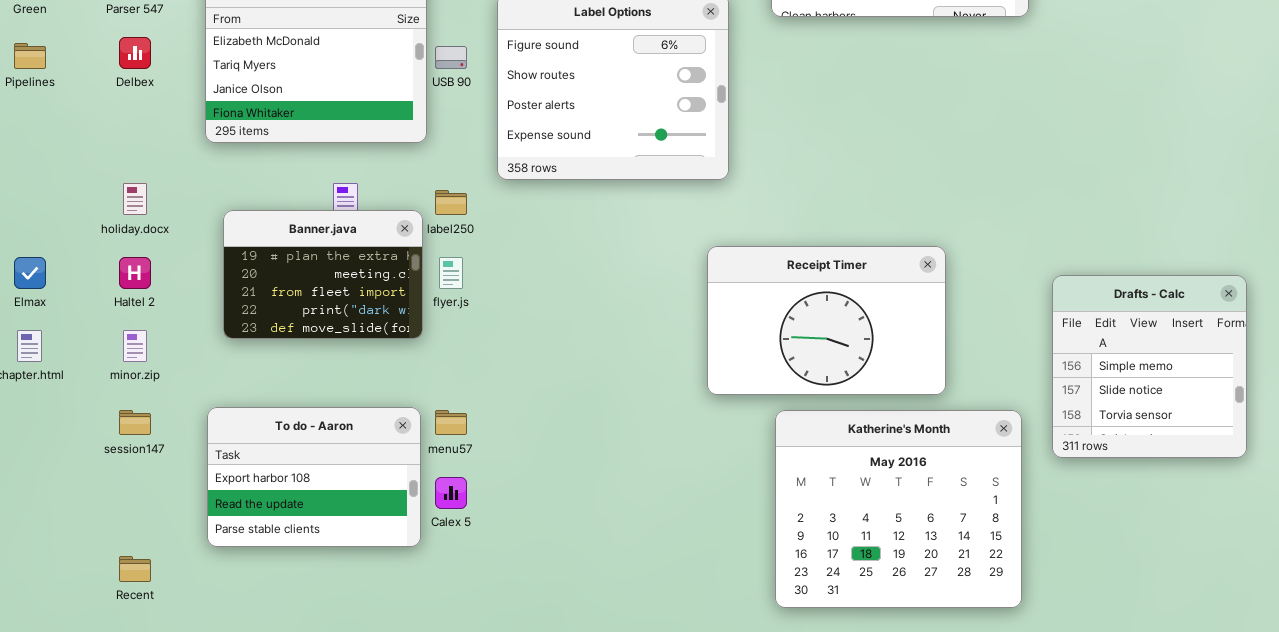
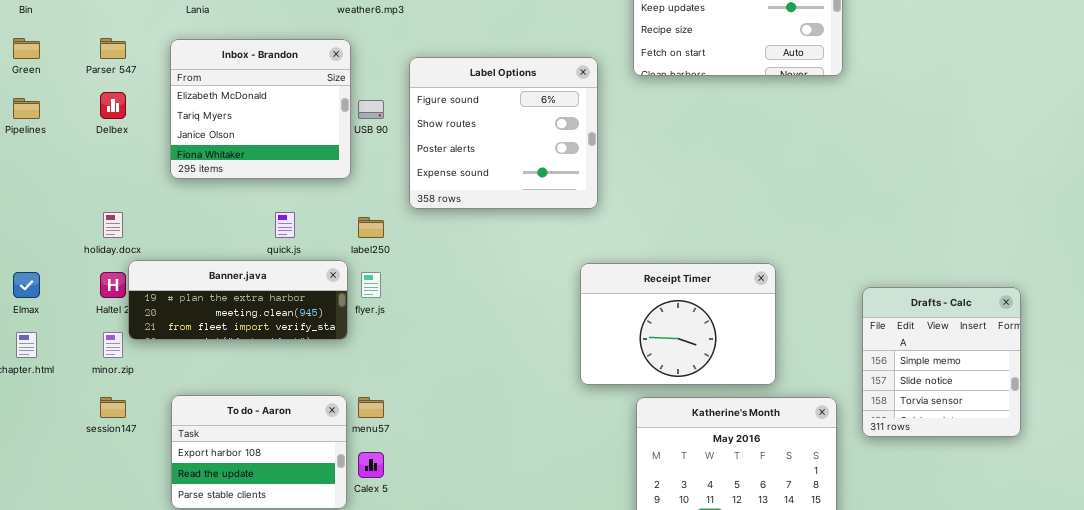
Banner.java: [223,210,423,339] -> [128,260,348,340], resized

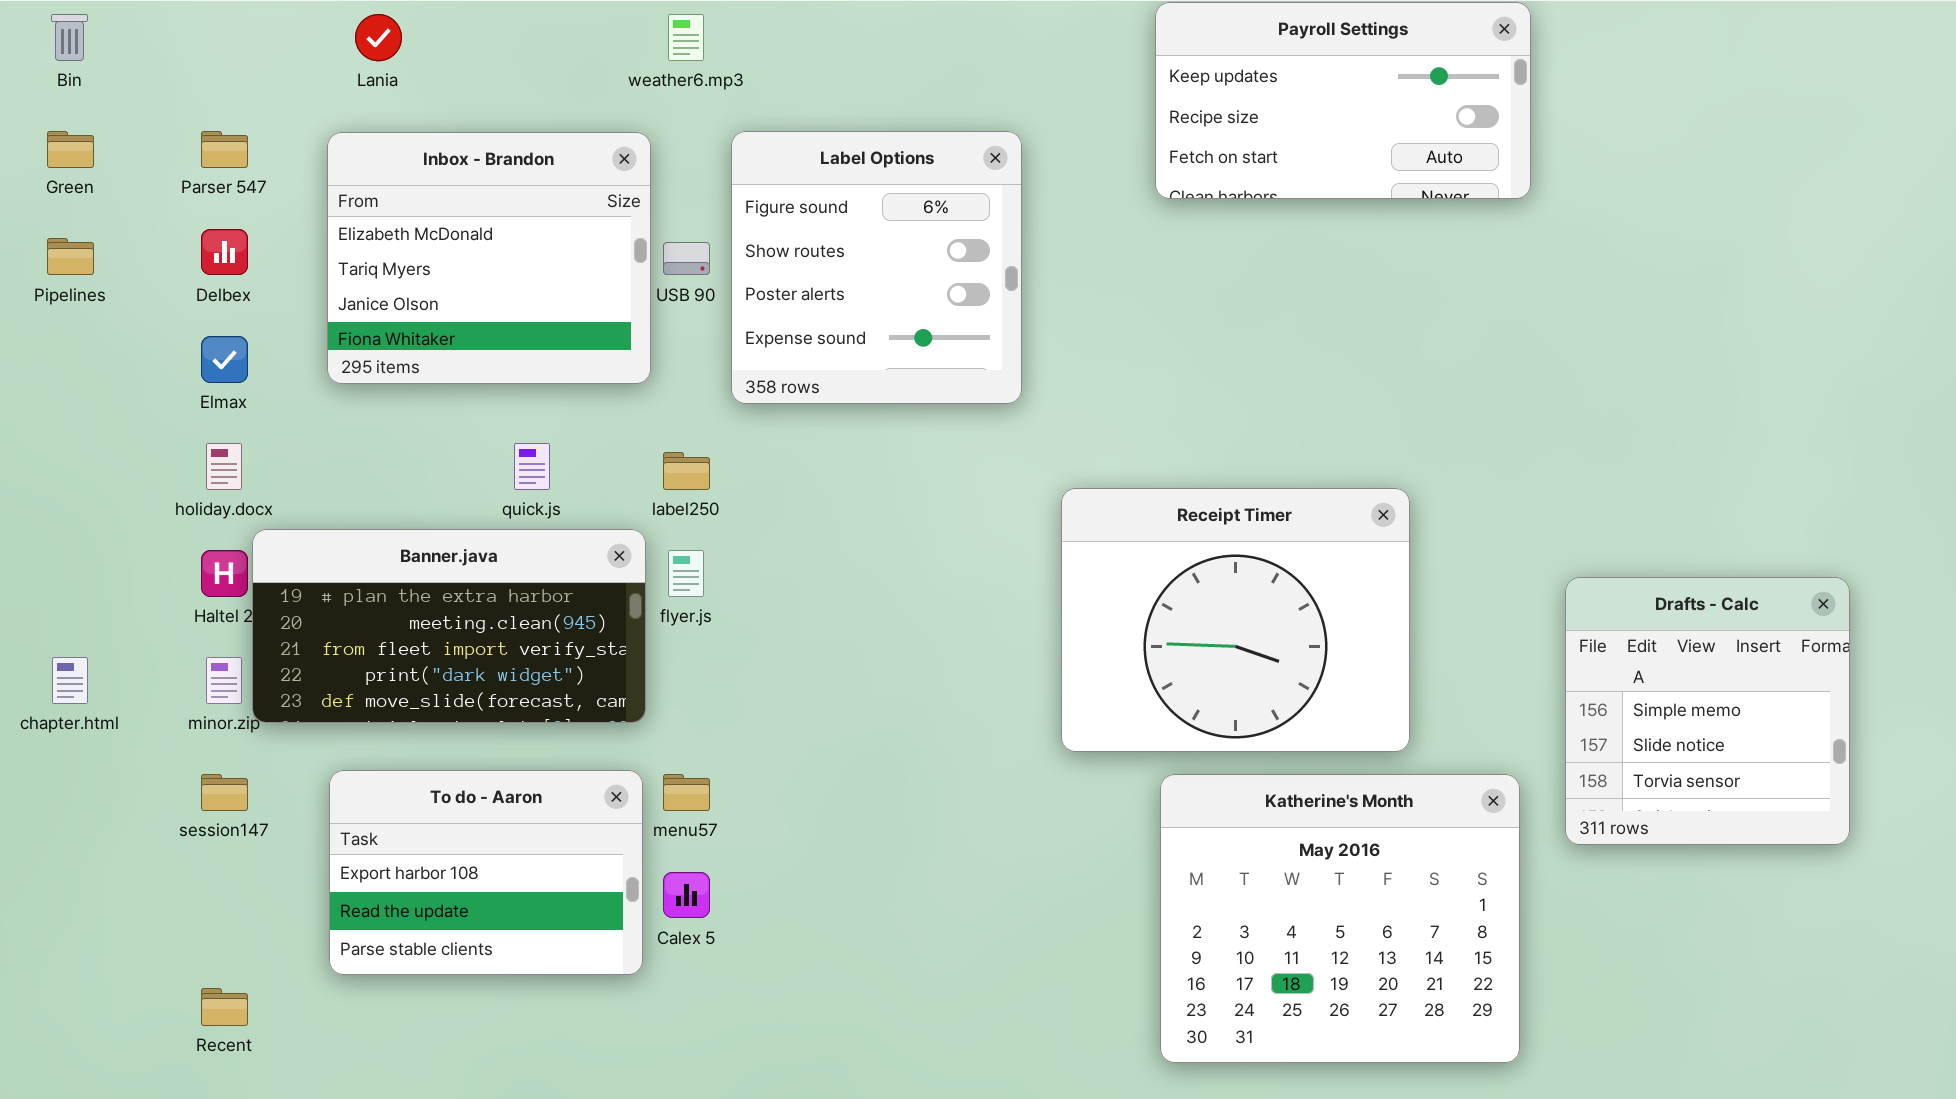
Label Options: [409,57,598,209] -> [731,131,1022,404], moved, resized
Banner.java: [128,260,348,340] -> [252,529,646,723], resized
Receipt Timer: [580,263,776,385] -> [1061,488,1410,752], resized
Elmax: [13,272,40,298] -> [201,336,248,383], moved

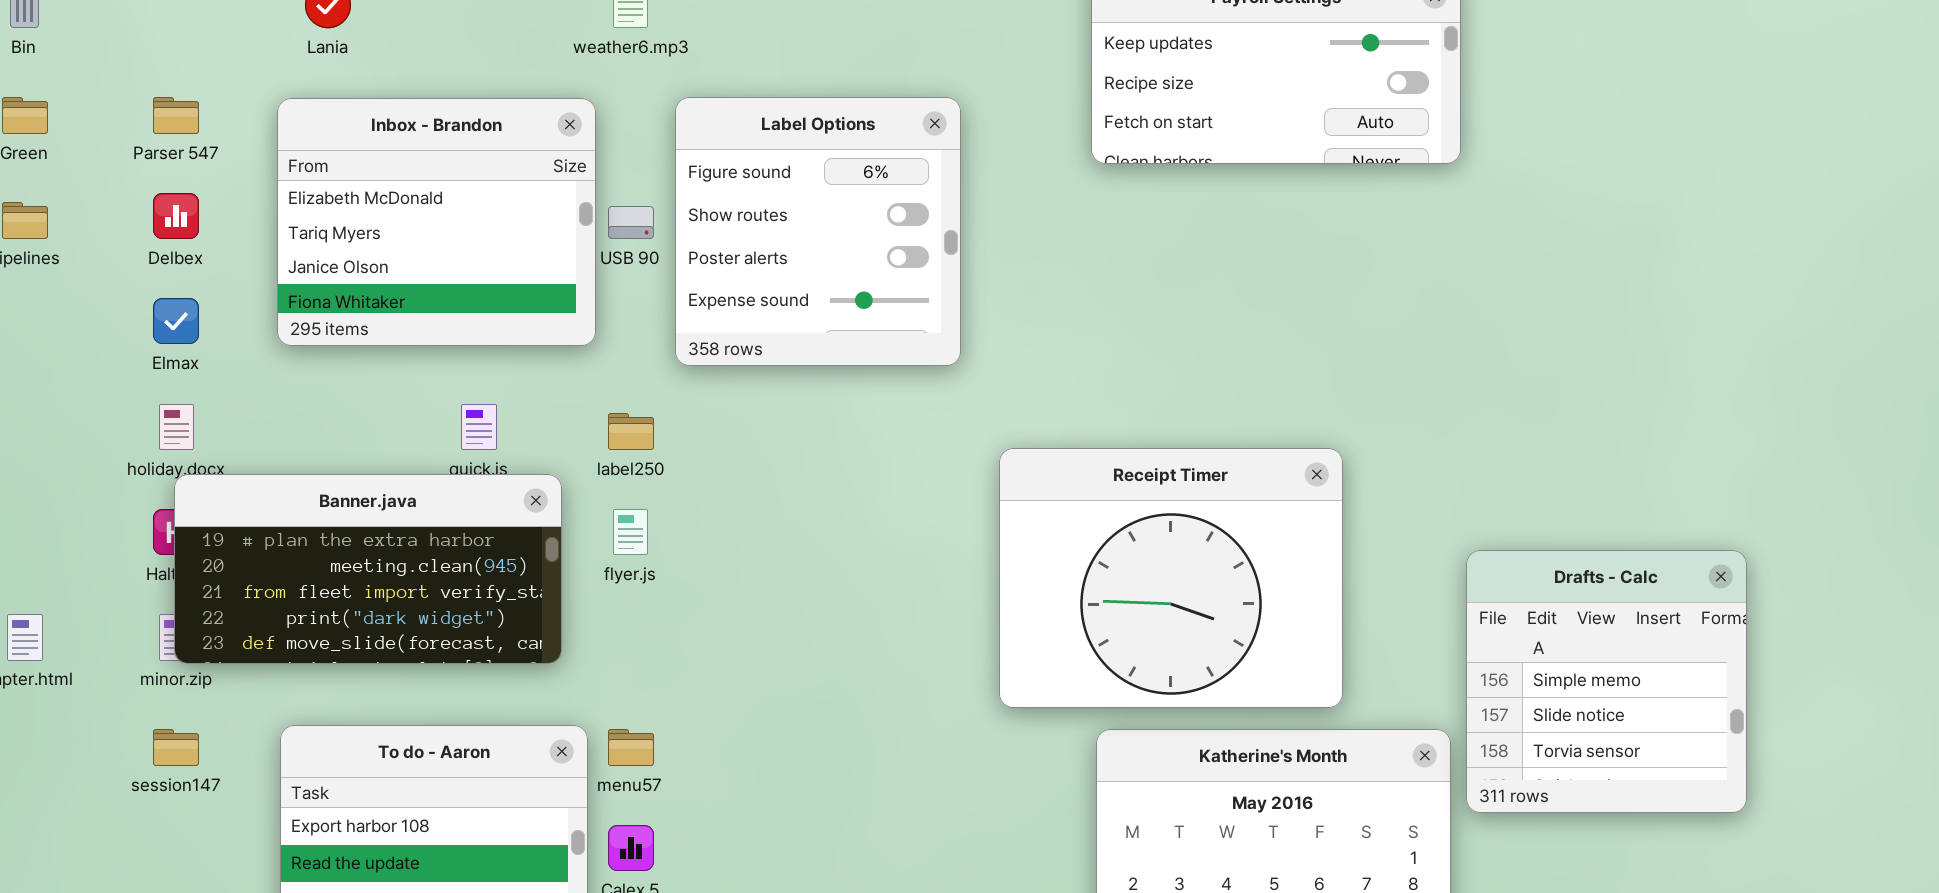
Banner.java: [252,529,646,723] -> [174,474,562,664], moved
Drafts - Calc: [1565,577,1850,845] -> [1466,550,1747,813], moved

